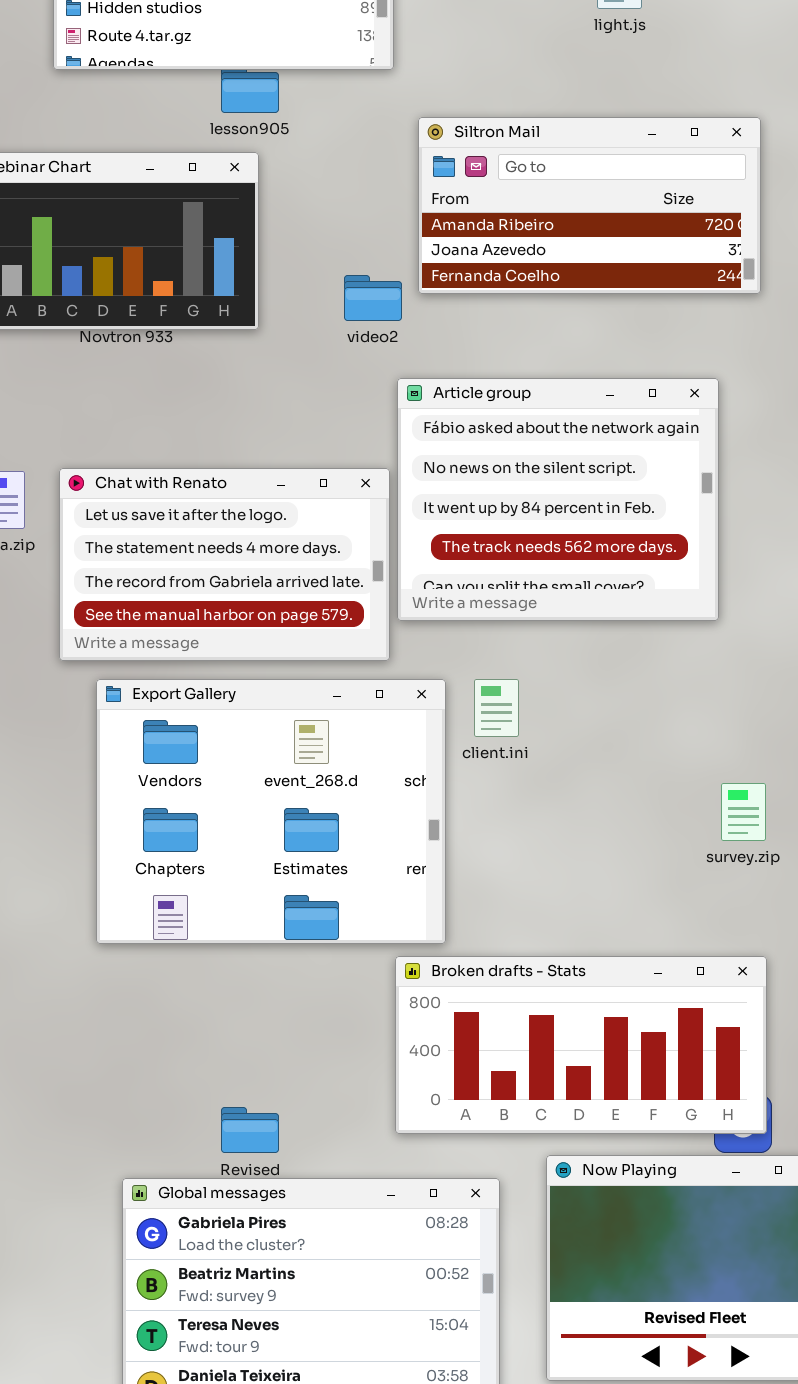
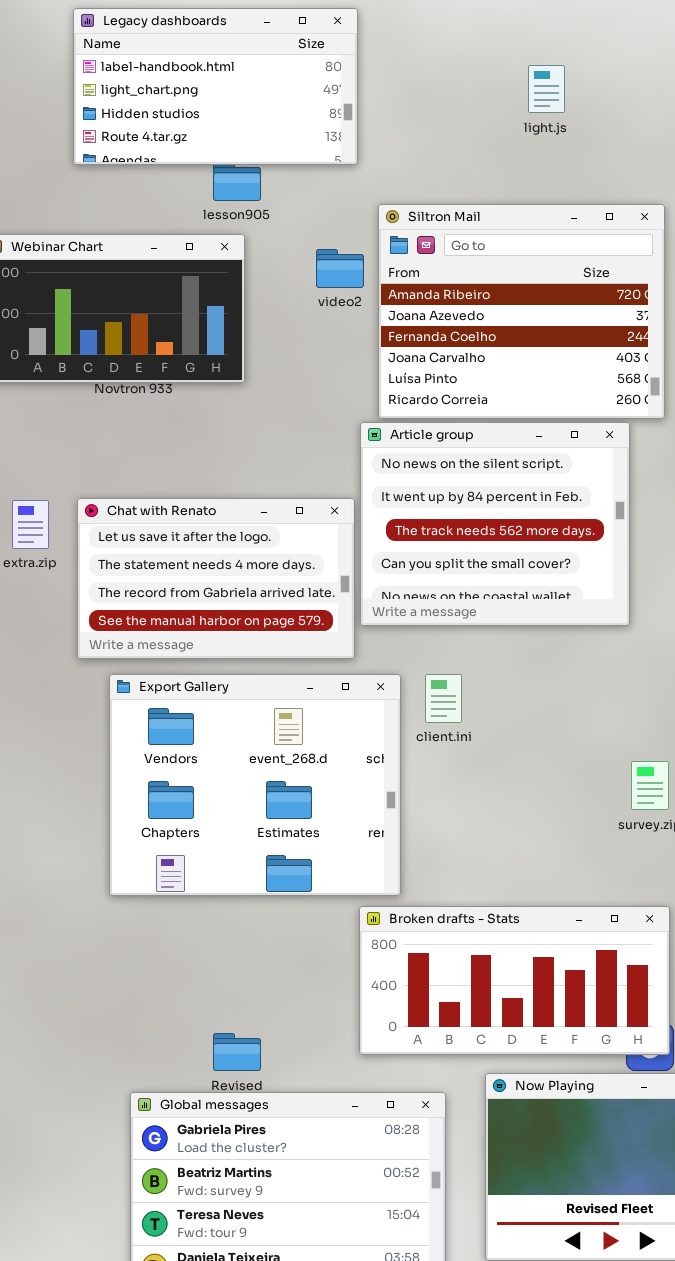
Siltron Mail: [418,117,761,294] -> [378,204,665,419], resized
video2: [344,275,402,321] -> [316,249,364,288], moved
Article group: [397,378,719,621] -> [360,422,630,626], scrolled down 1 row

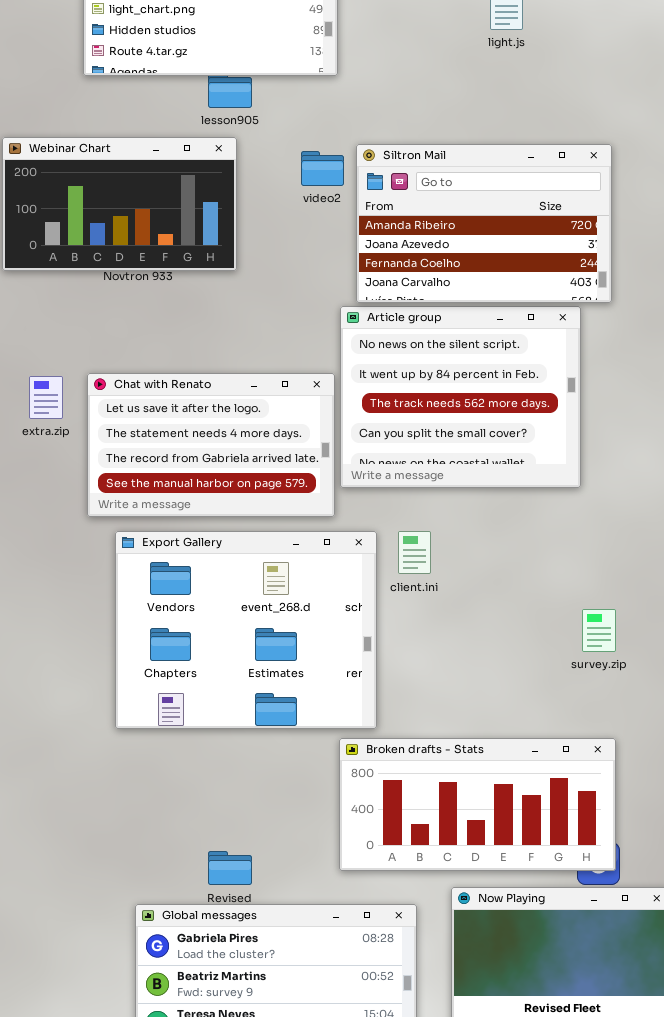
Siltron Mail: [378,204,665,419] -> [356,144,612,303], resized

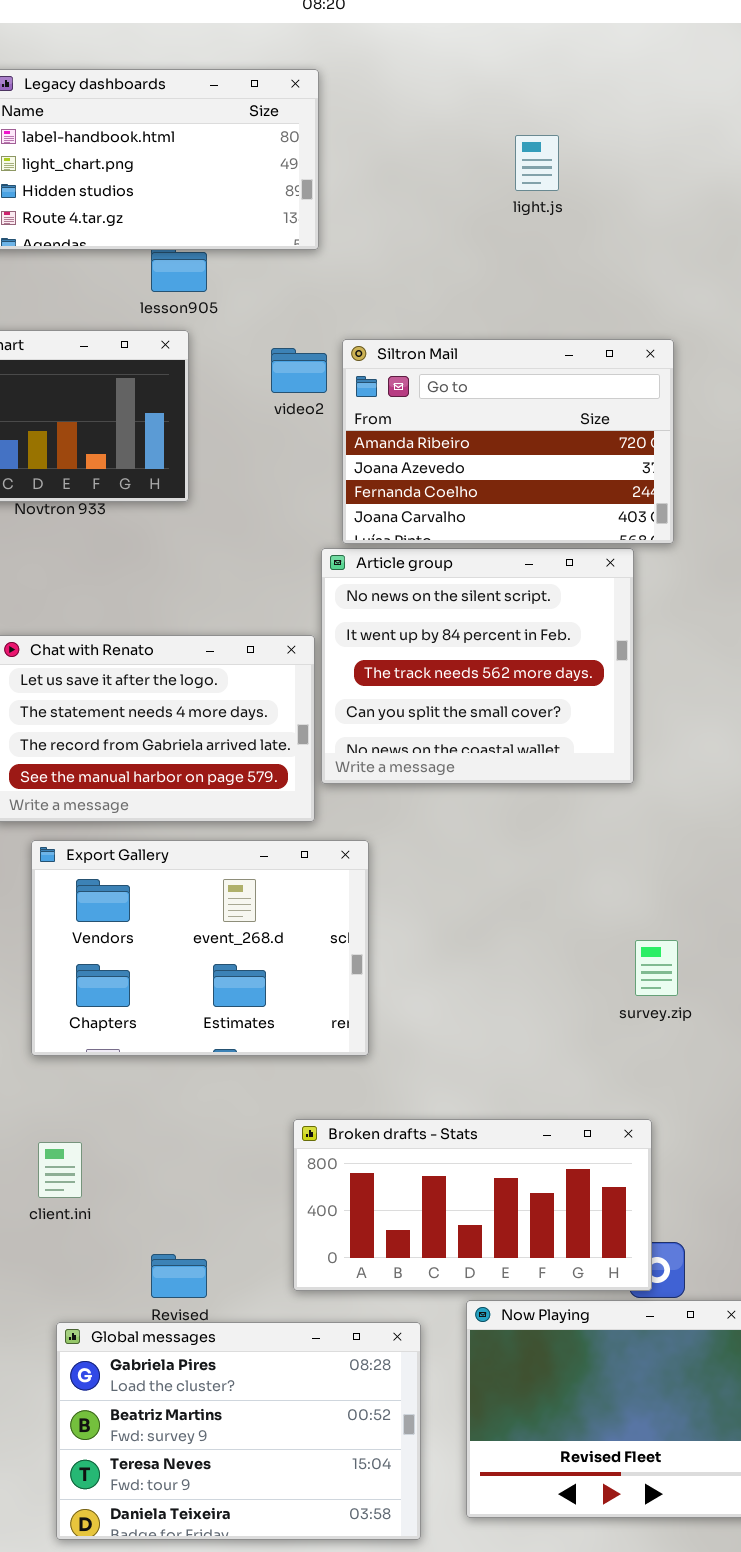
Export Gallery: [115,531,377,729] -> [31,840,369,1056], resized
client.ini: [398,531,431,574] -> [38,1142,82,1198], moved
Broken drafts - Stats: [339,738,616,871] -> [293,1119,652,1291], moved

